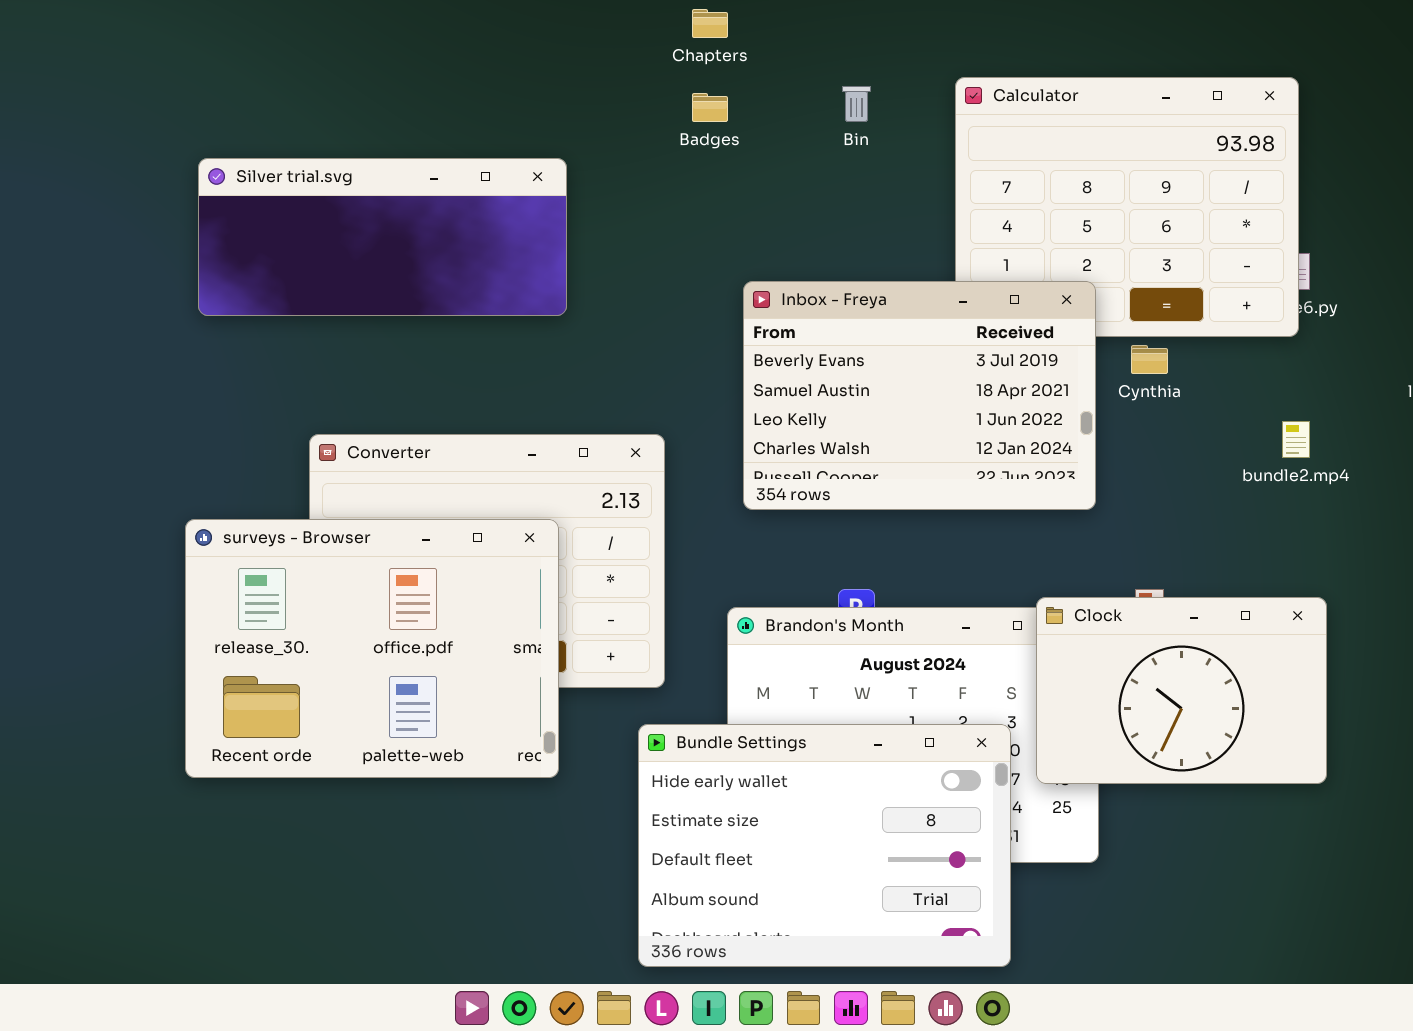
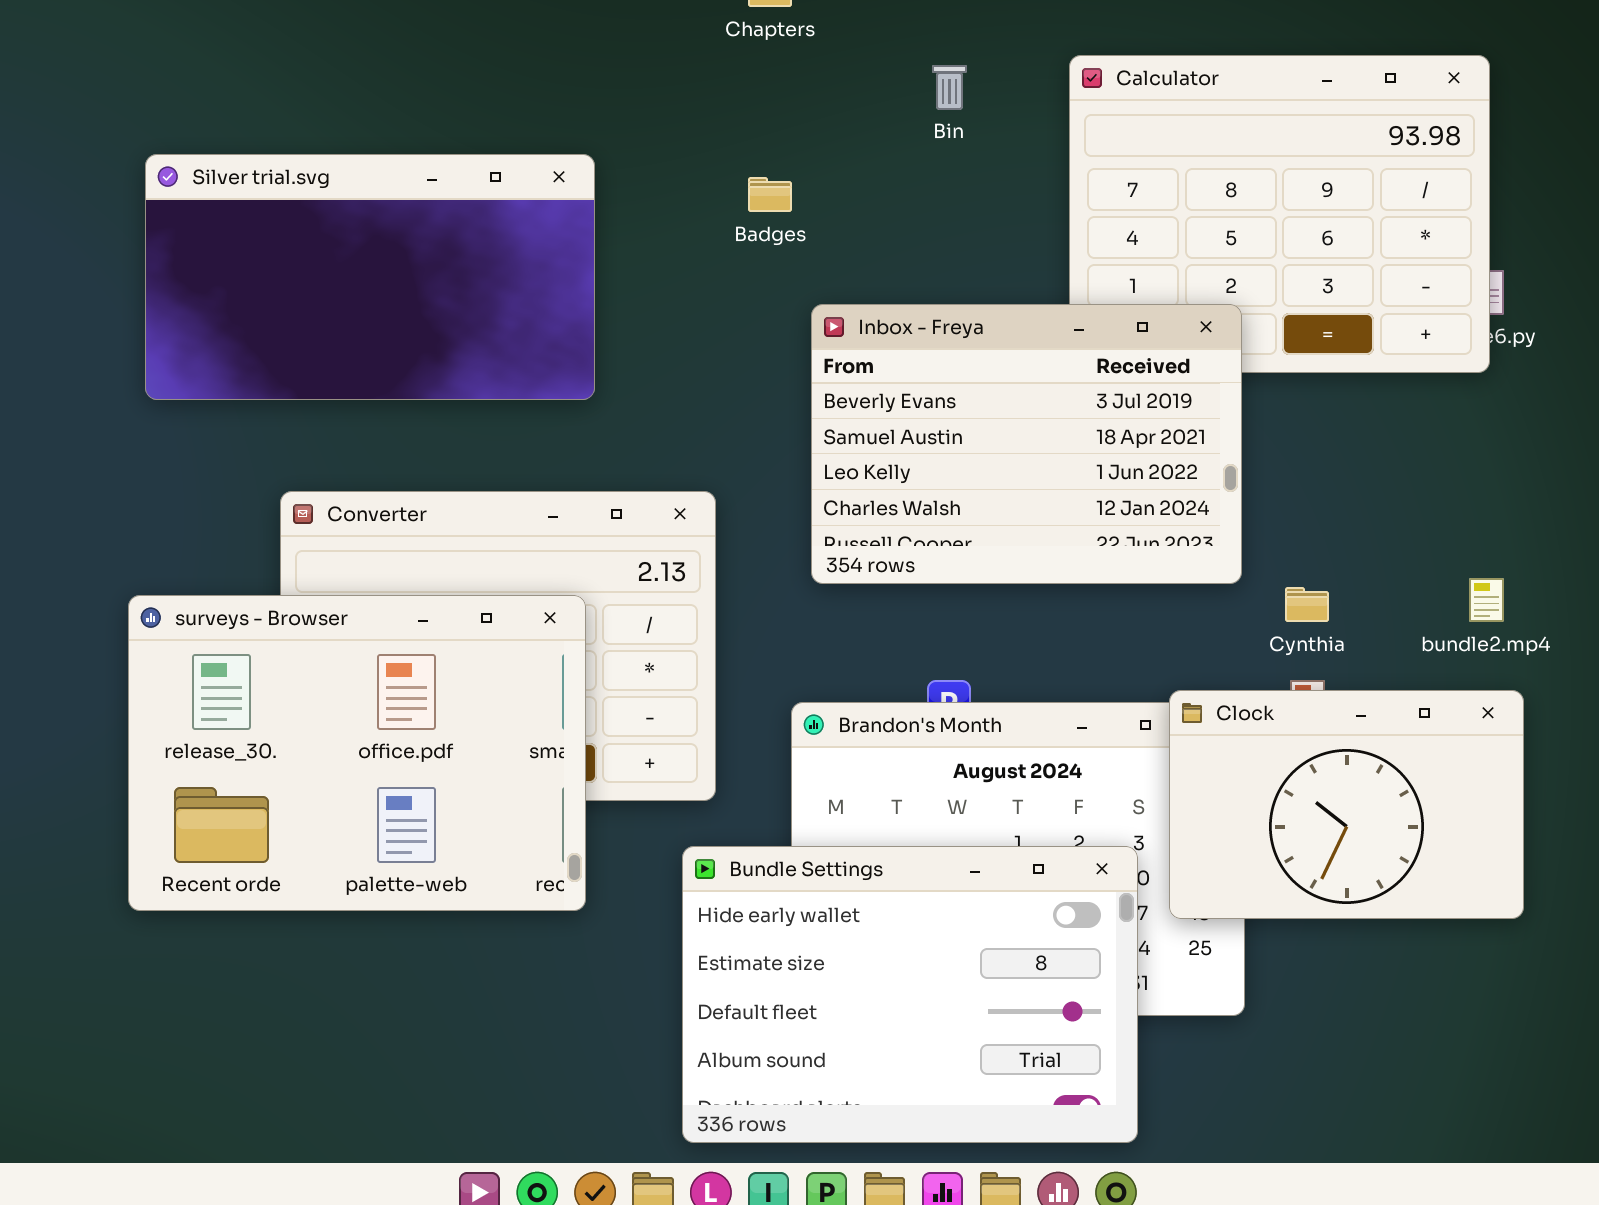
Badges: [692,93,728,122] -> [748,177,792,212], moved
Silver trial.svg: [198,158,567,316] -> [145,154,595,400], resized
Cynthia: [1131,345,1168,374] -> [1285,587,1329,622], moved
bundle2.mp4: [1282,421,1310,458] -> [1469,578,1504,622], moved

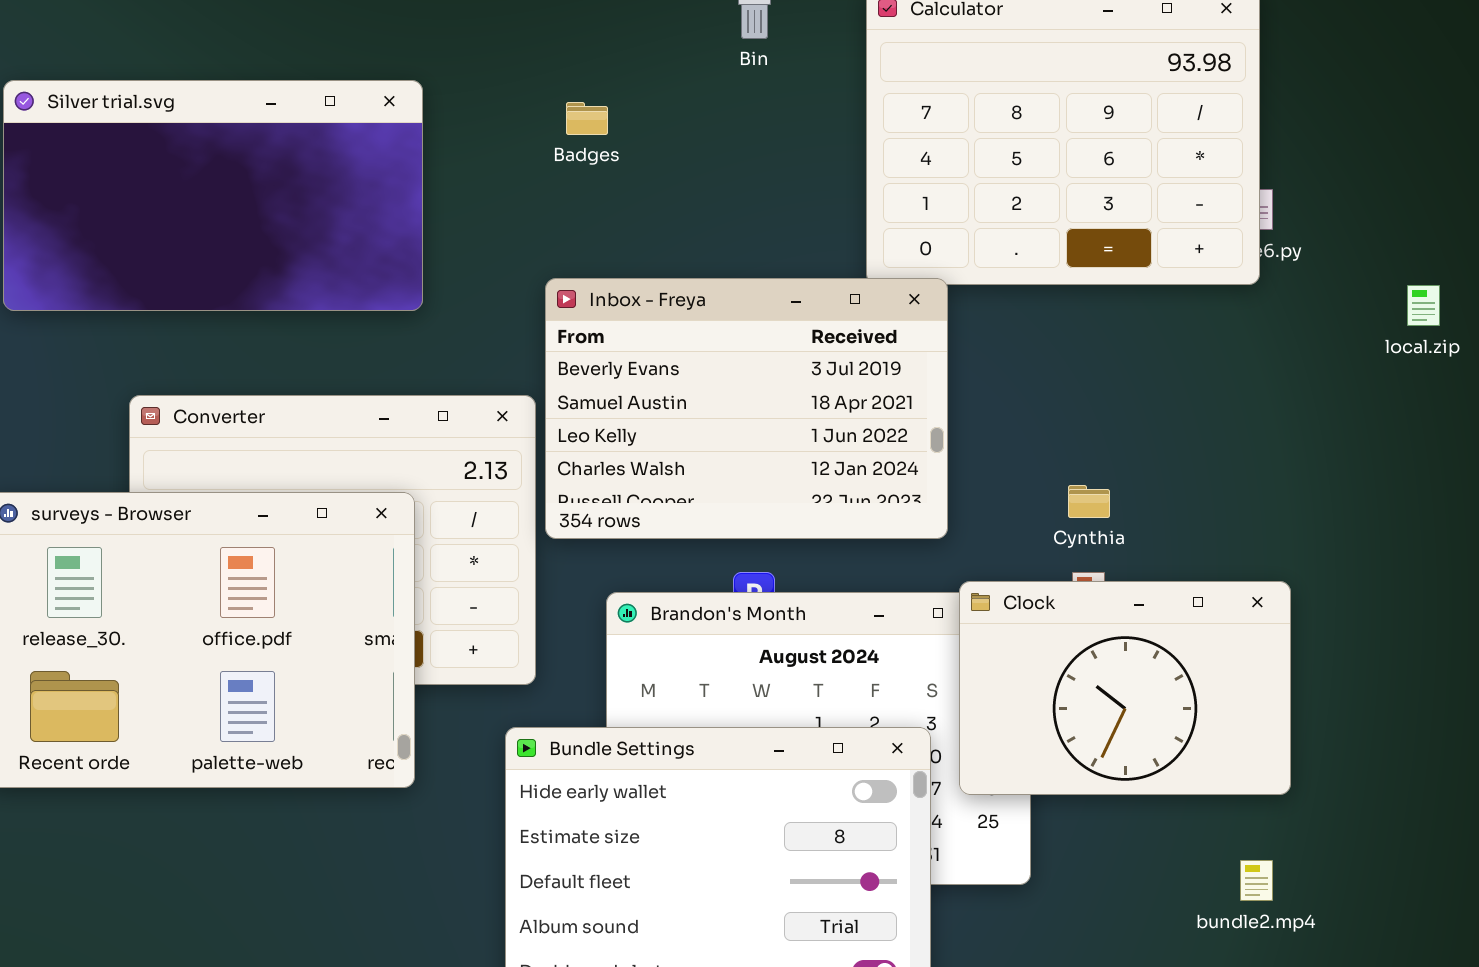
Inbox - Freya: [811,304,1242,584] -> [545,278,948,539], moved
bundle2.mp4: [1469,578,1504,622] -> [1240,860,1273,901], moved

